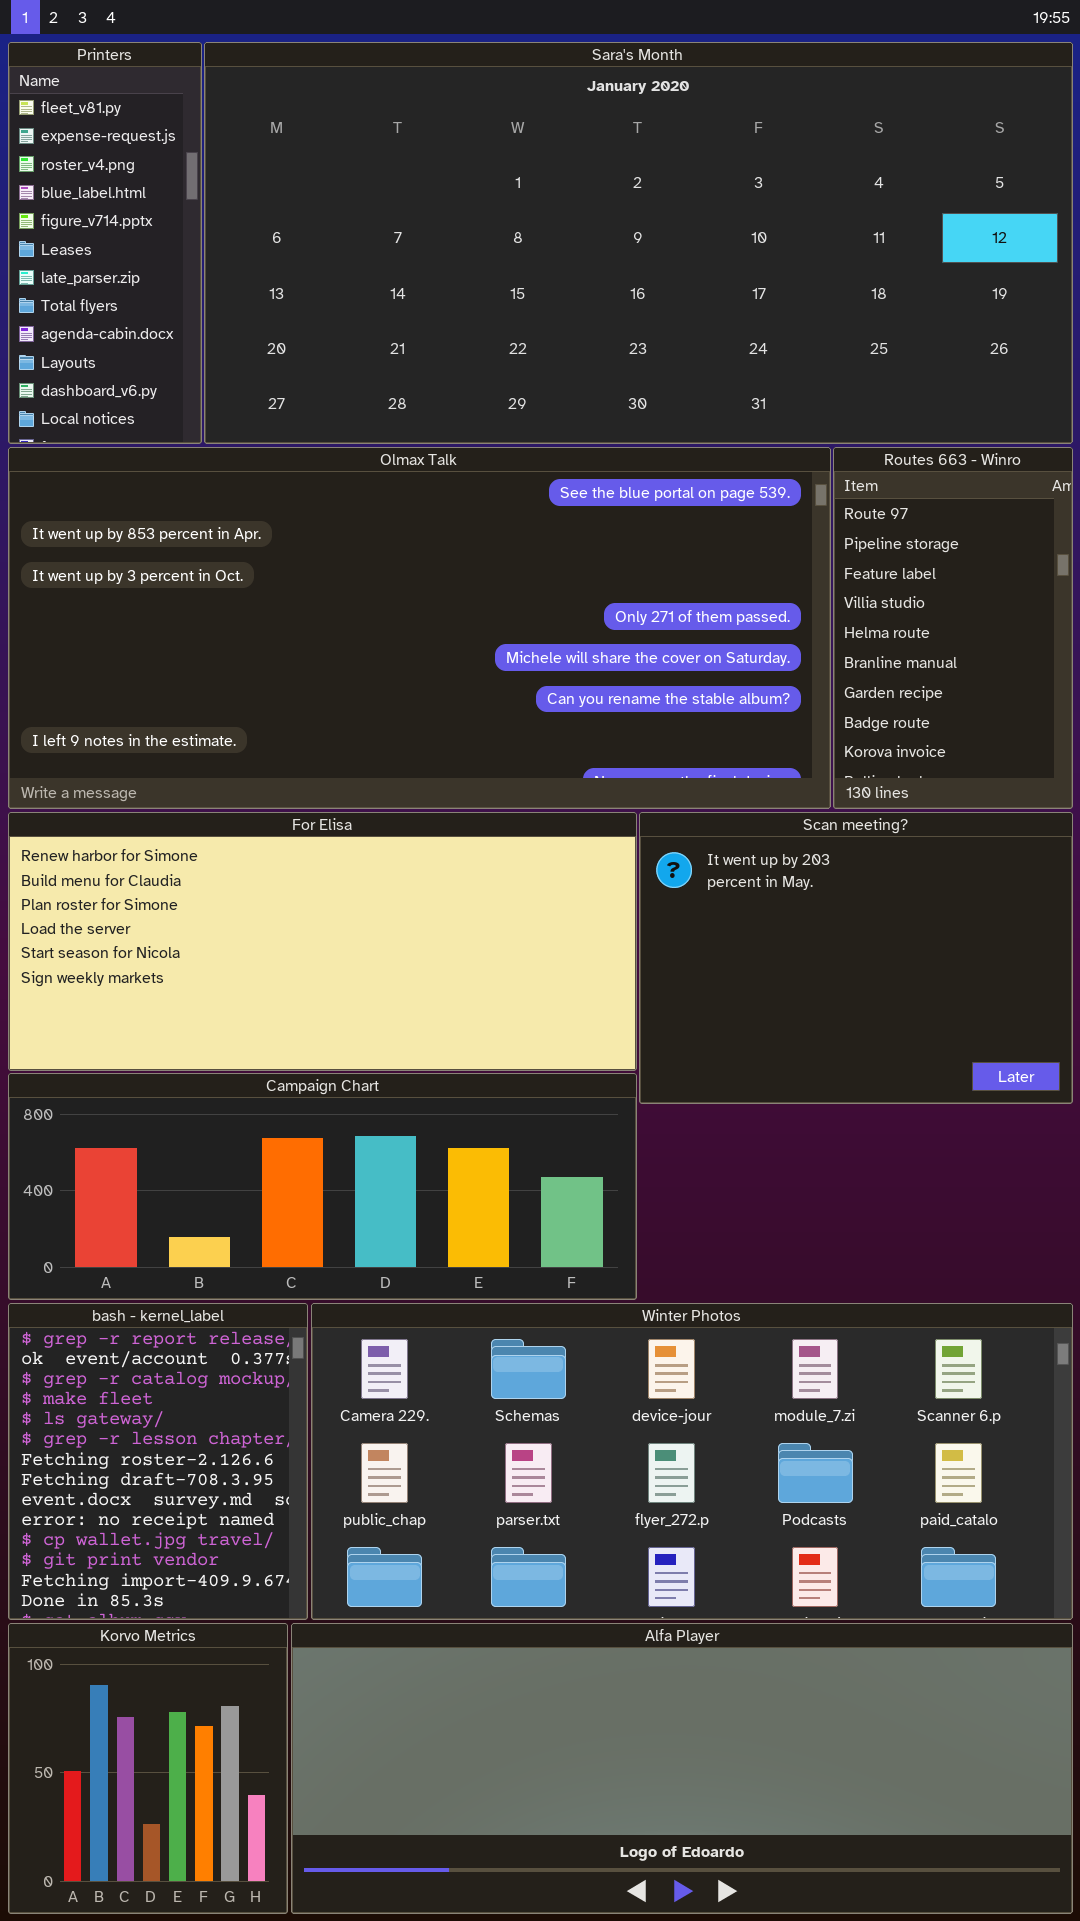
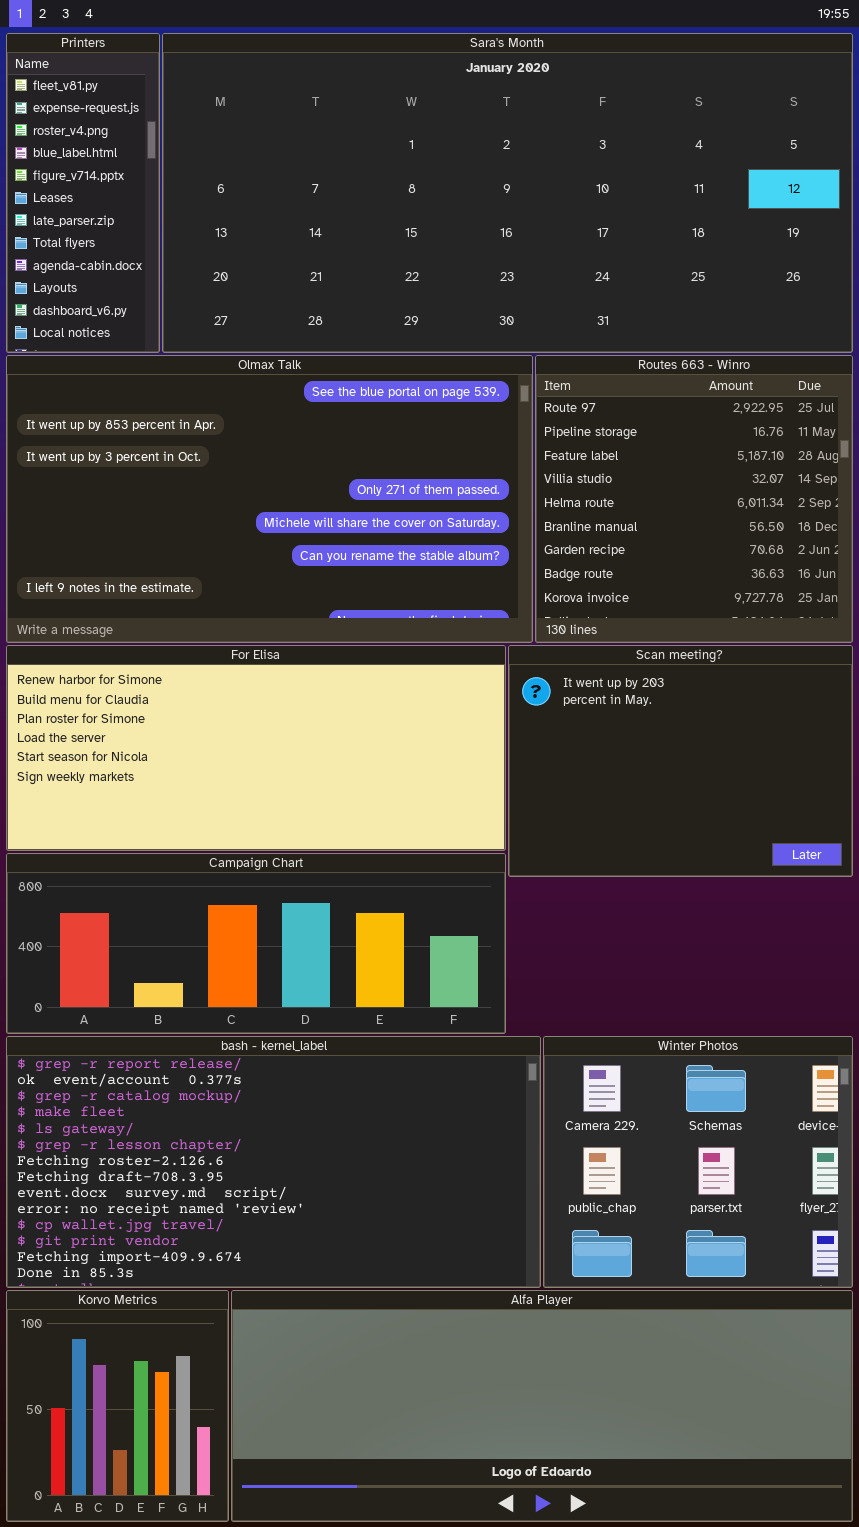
Olmax Talk: [8,447,831,809] -> [6,355,533,643], resized
Routes 663 - Winro: [833,447,1073,809] -> [535,355,853,643], resized
bash - kernel_label: [8,1303,308,1620] -> [6,1036,541,1288], resized
Winter Photos: [311,1303,1073,1620] -> [543,1036,853,1288], resized

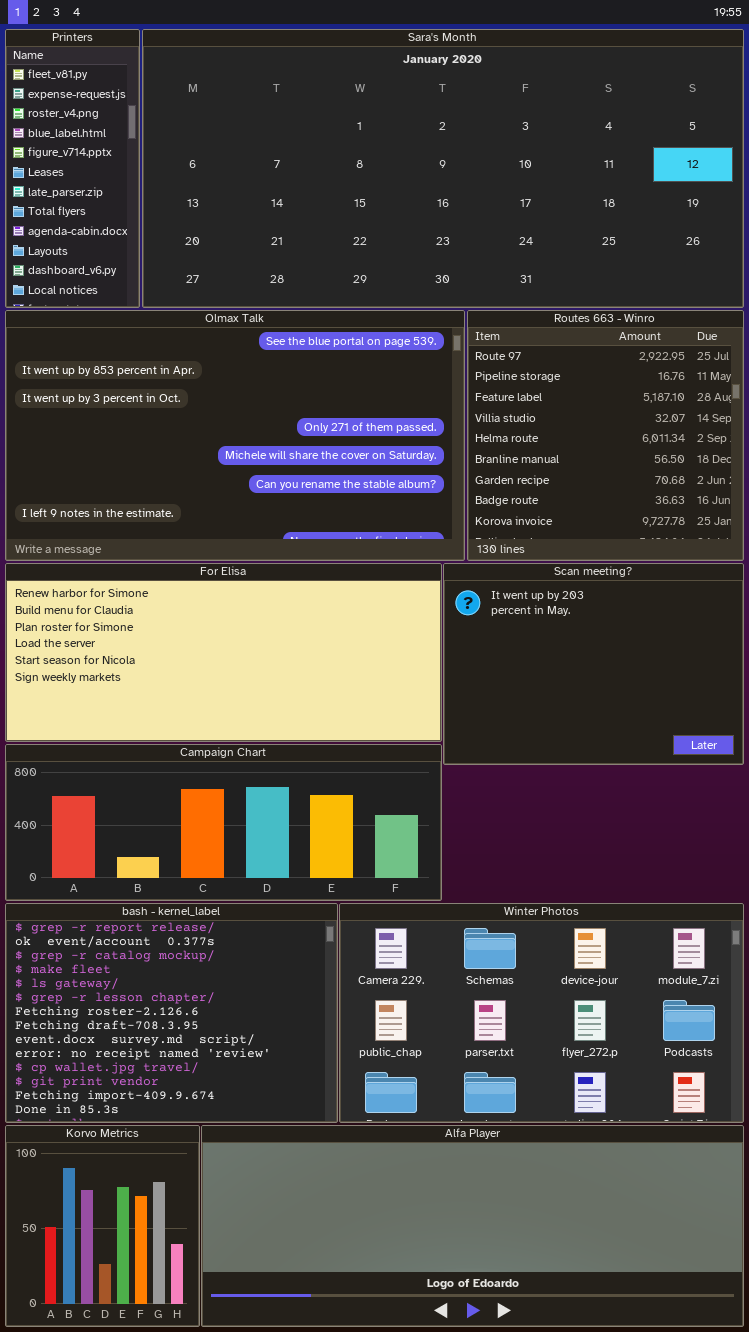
bash - kernel_label: [6,1036,541,1288] -> [5,903,338,1123], resized
Winter Photos: [543,1036,853,1288] -> [339,903,744,1123], resized

